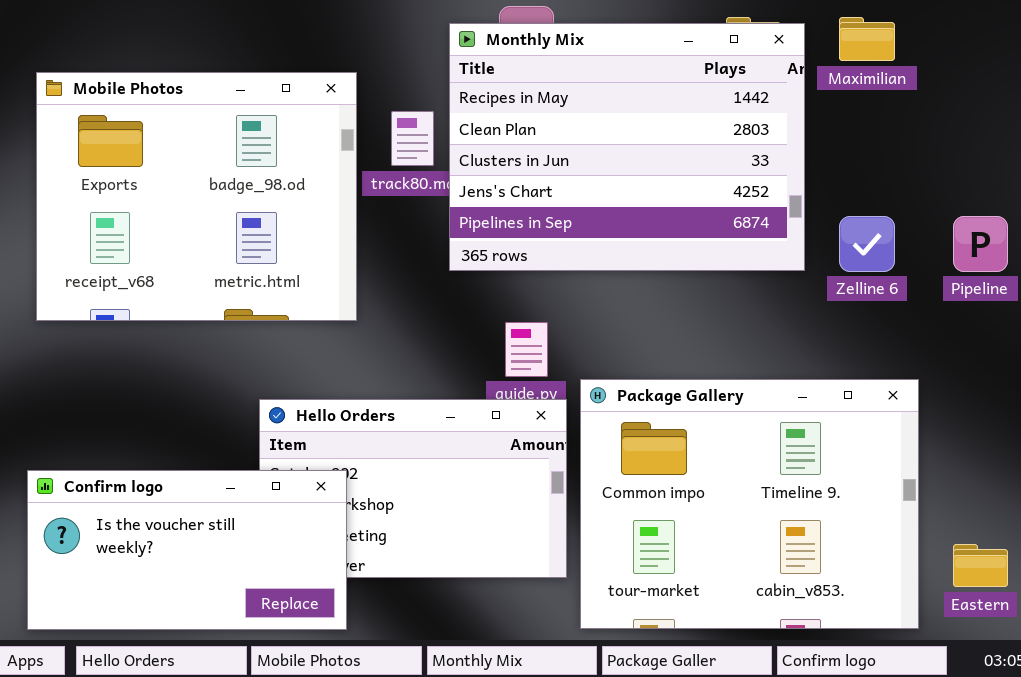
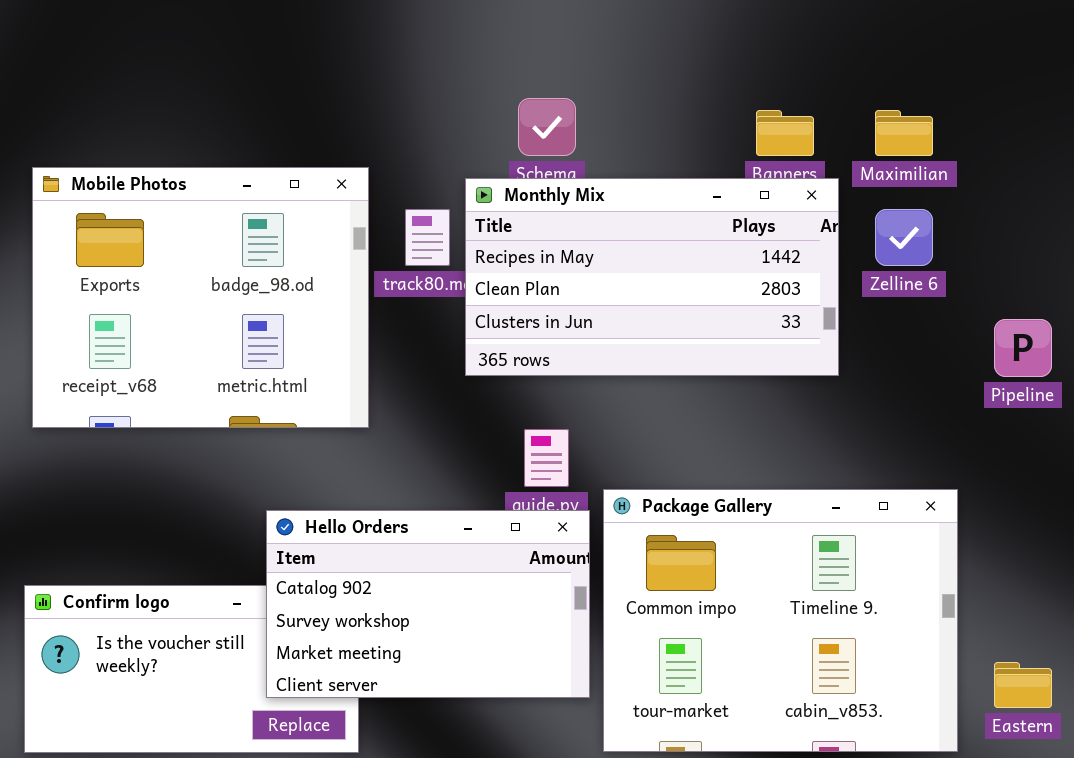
Monthly Mix: [449,23,805,271] -> [465,178,839,376], resized
Zelline 6: [839,216,895,272] -> [875,209,933,266], moved
Hello Orders: [259,399,567,578] -> [266,510,590,698], raised

